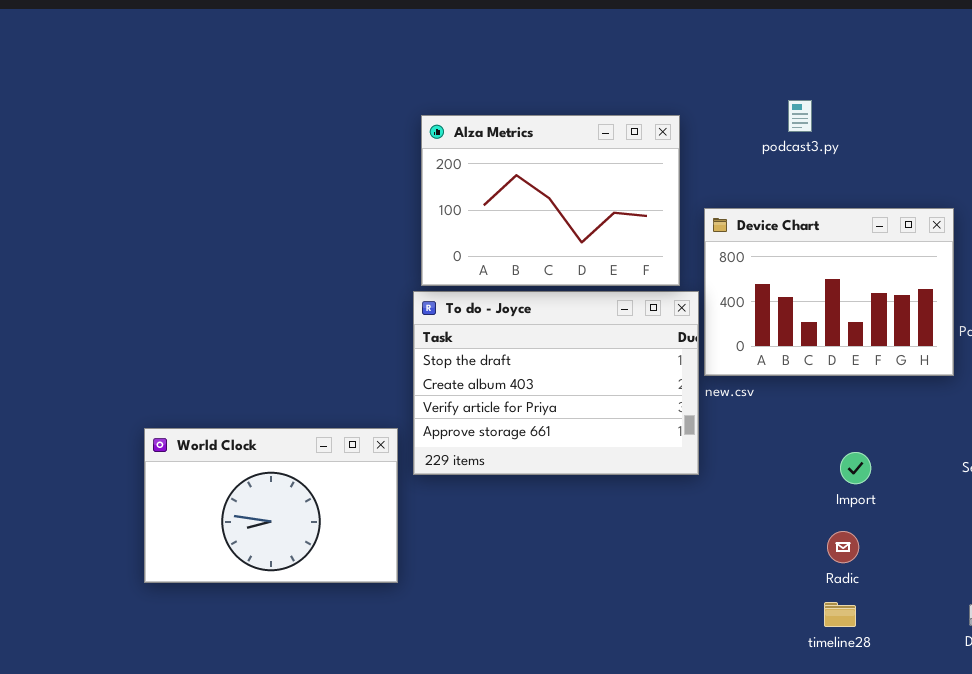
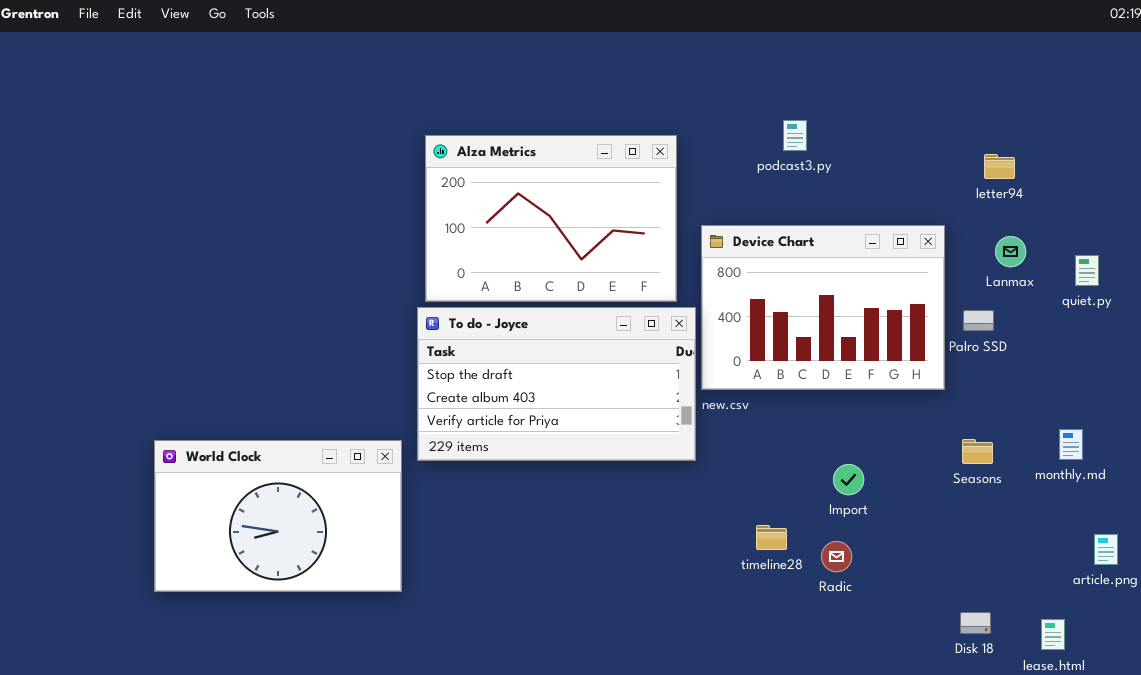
To do - Joyce: [413,291,699,475] -> [417,307,696,461], resized
timeline28: [824,602,856,627] -> [756,525,787,550], moved

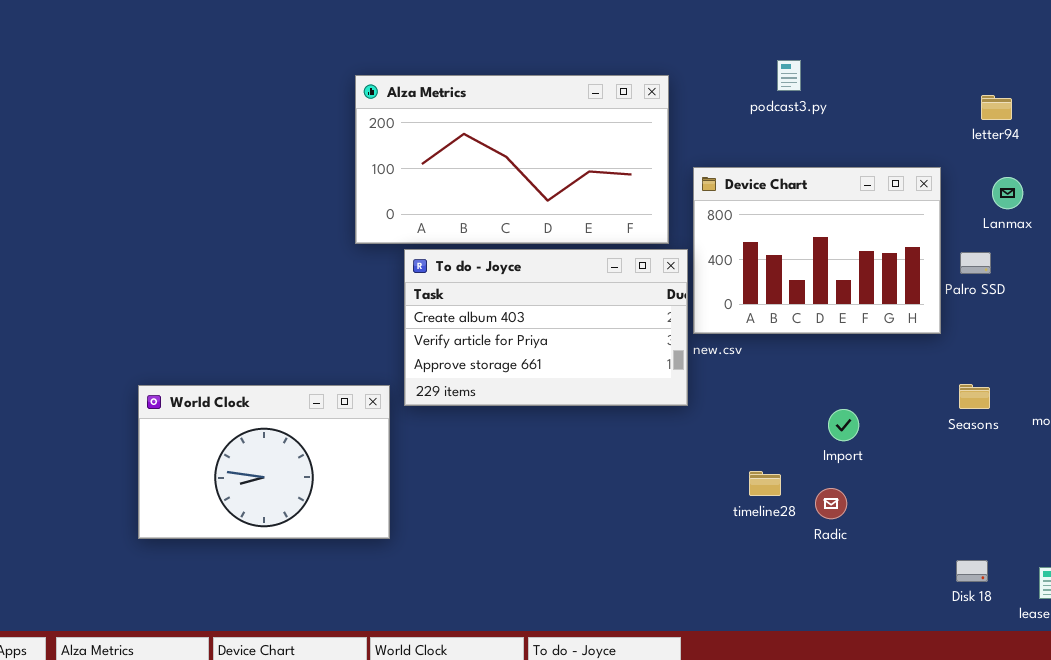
Alza Metrics: [425,135,677,302] -> [355,75,669,244], resized
To do - Joyce: [417,307,696,461] -> [404,249,688,406], scrolled down 1 row

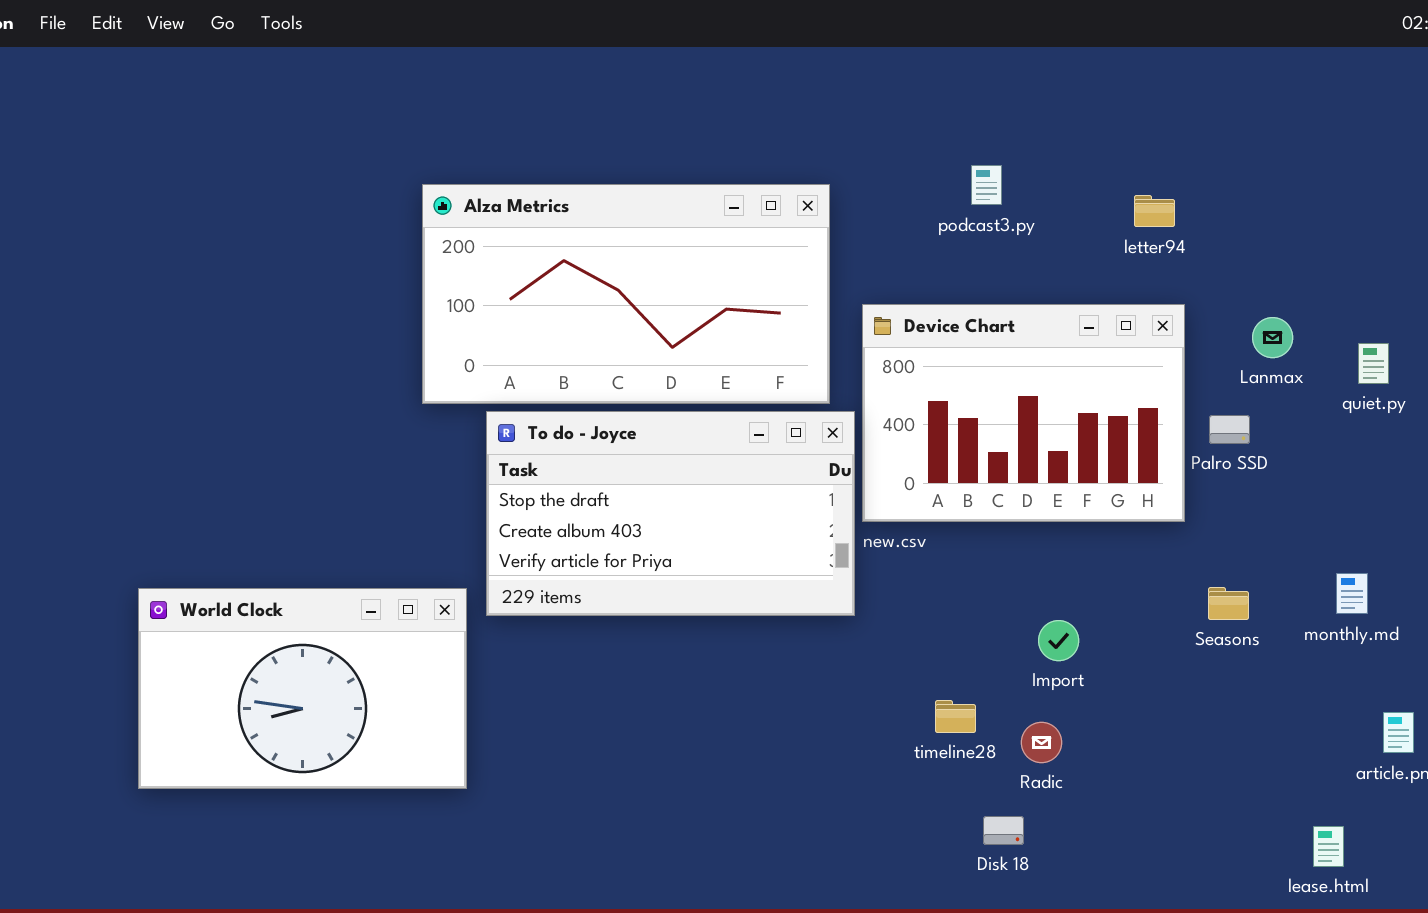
letter94: [981,95,1012,120] -> [1134,195,1175,227], moved
To do - Joyce: [404,249,688,406] -> [486,411,855,616], scrolled up 1 row
Disk 18: [956,560,988,582] -> [983,816,1024,845], moved

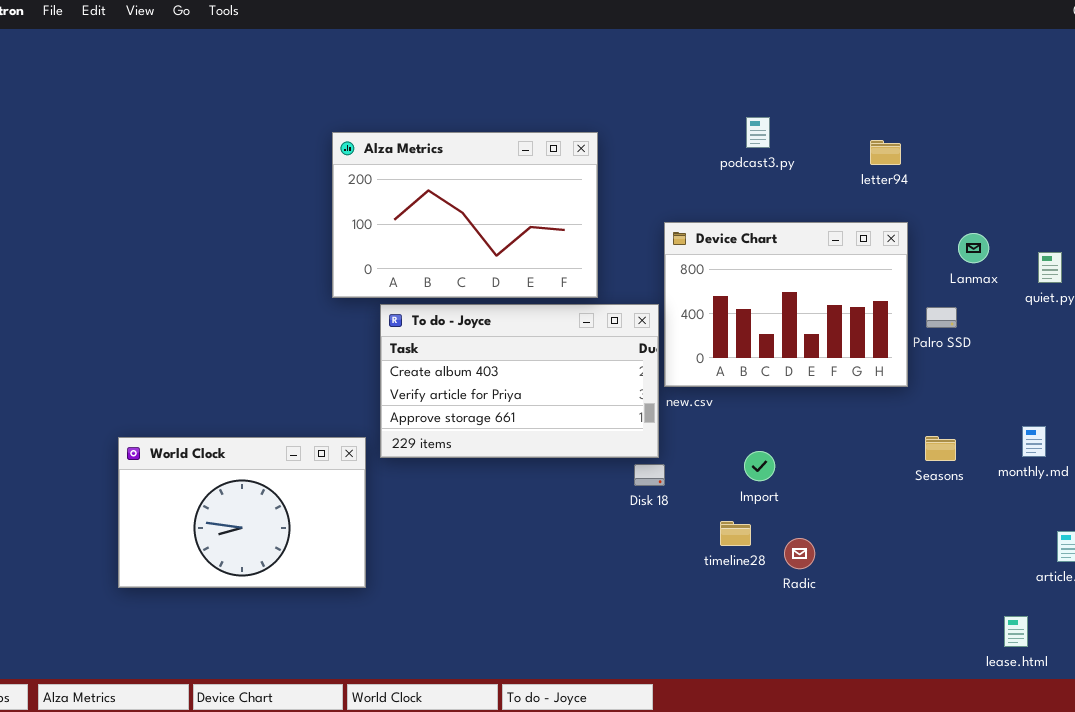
Alza Metrics: [422,184,830,404] -> [332,132,598,298], resized
To do - Joyce: [486,411,855,616] -> [380,304,659,458], scrolled down 1 row
Import: [1038,620,1079,661] -> [744,451,775,481], moved
Disk 18: [983,816,1024,845] -> [634,464,665,486], moved

